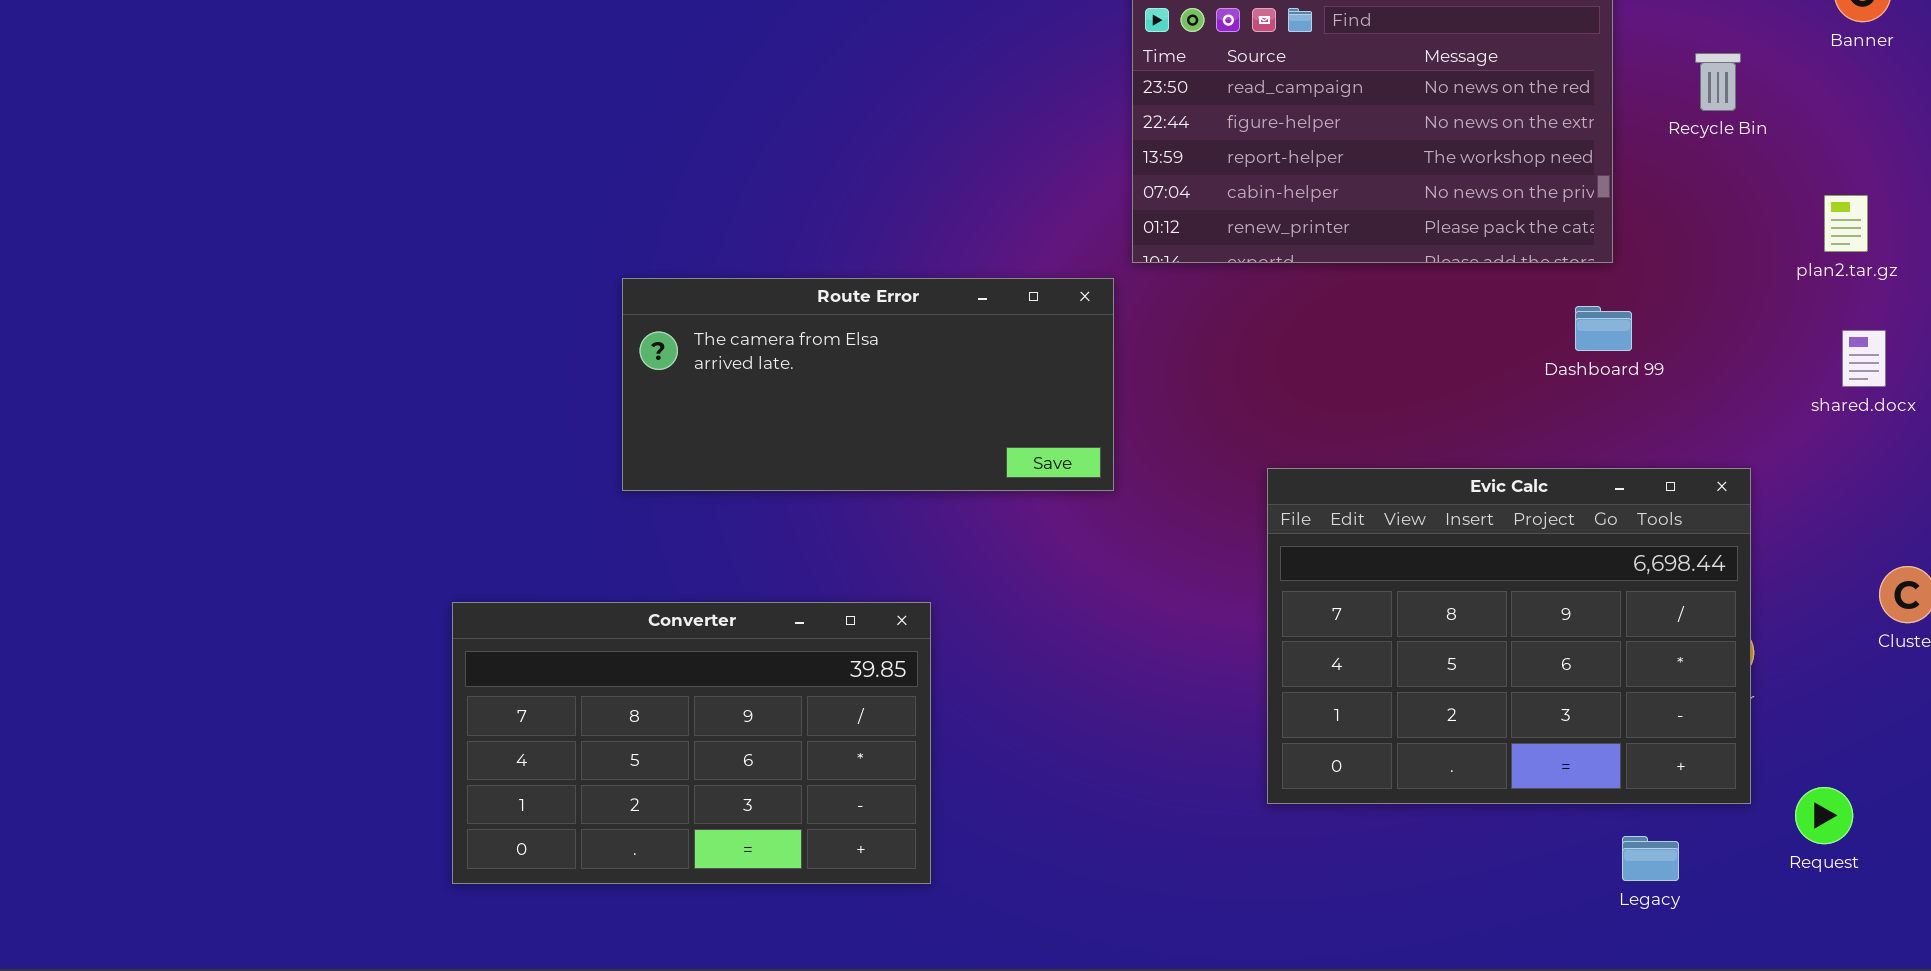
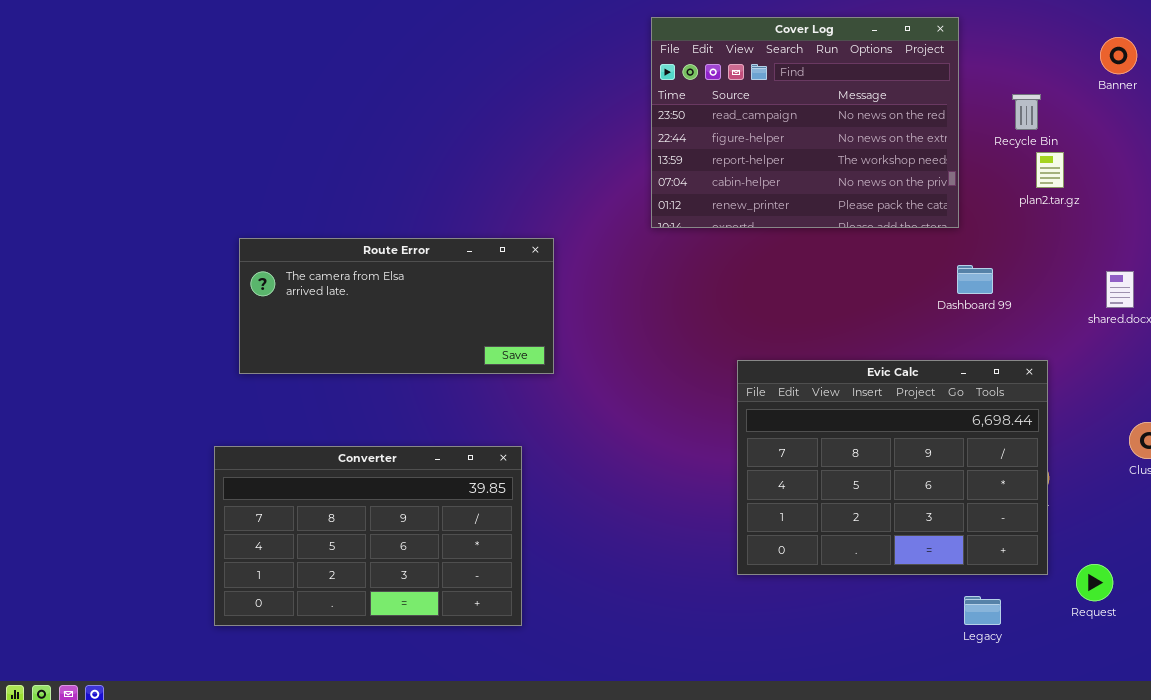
plan2.tar.gz: [1824,195,1868,252] -> [1036,152,1064,188], moved
Route Error: [622,278,1114,491] -> [239,238,554,374], moved
Dashboard 99: [1575,306,1632,351] -> [957,265,993,294], moved

